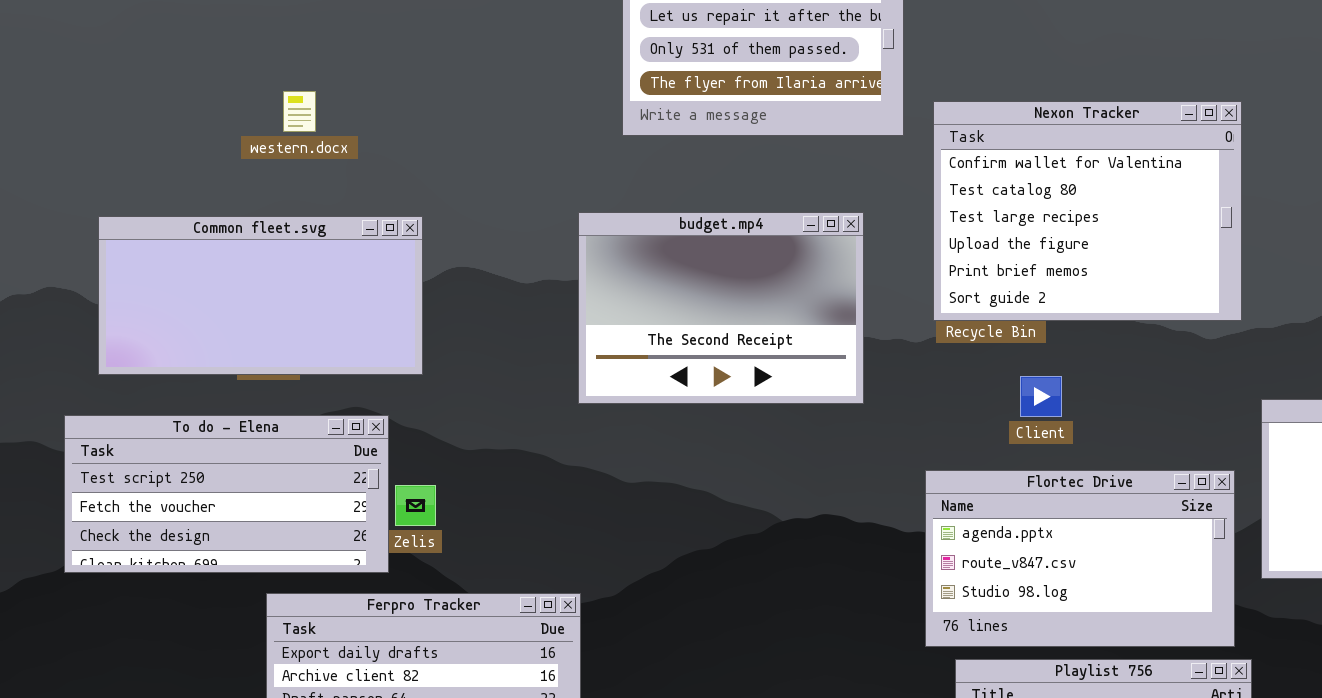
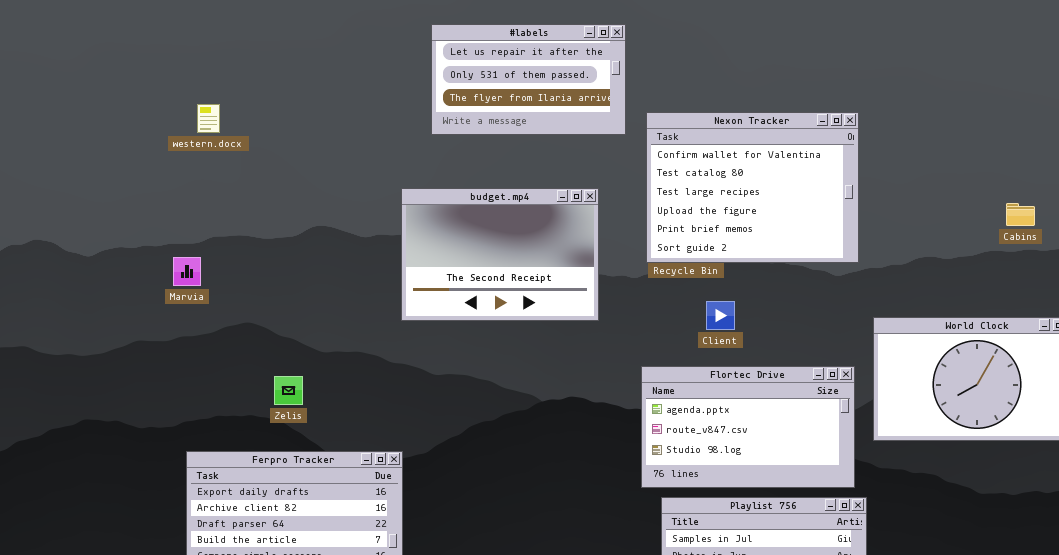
Common fleet.svg: [98,216,423,375] -> none, closed
To do - Elena: [64,415,389,573] -> none, closed

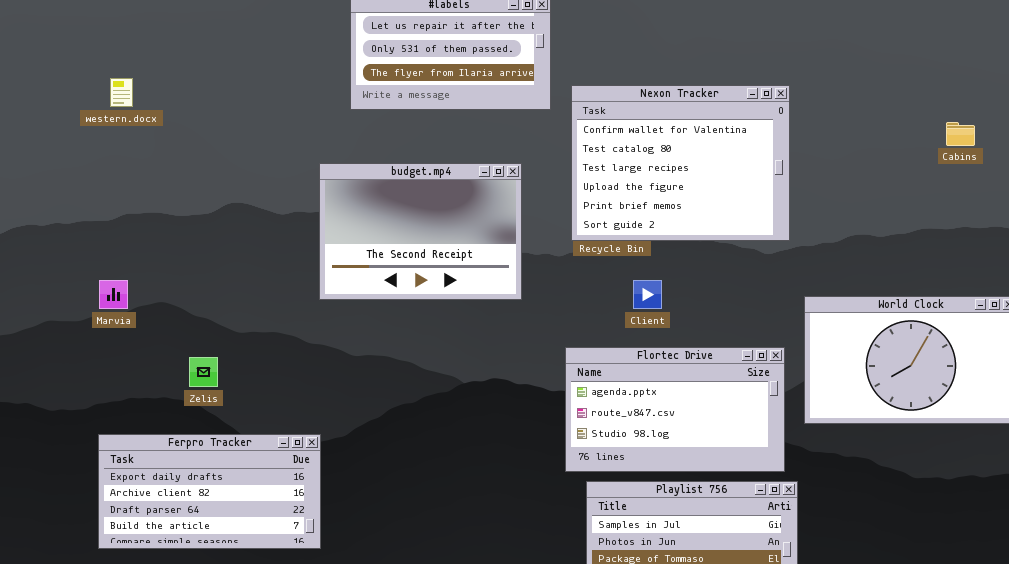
Cabins: [1006,203,1035,226] -> [946,122,975,146], moved
Marvia: [173,257,201,286] -> [99,280,128,309], moved

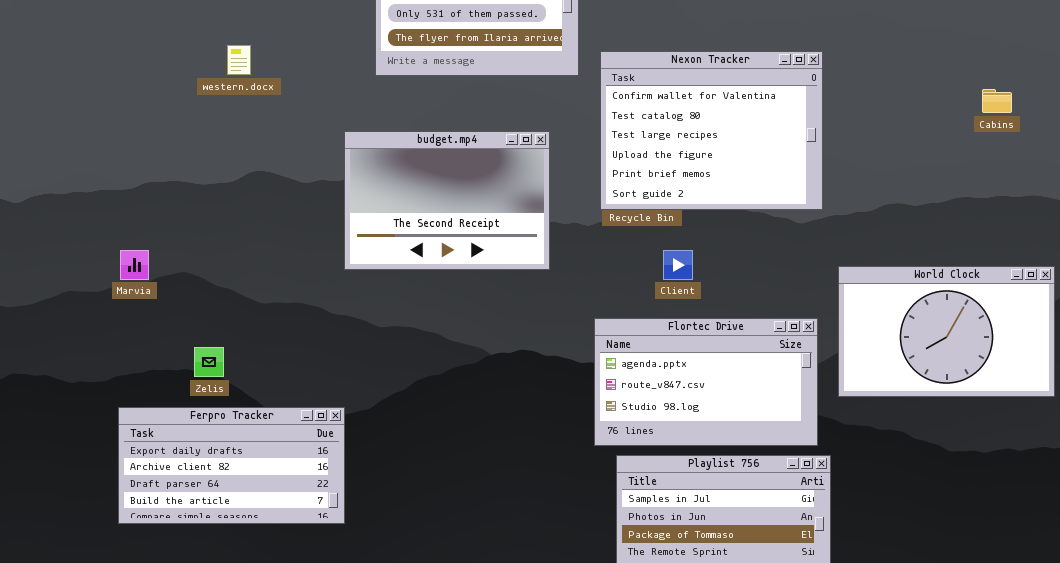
western.docx: [110,78,133,107] -> [227,45,251,75], moved
Zelis: [189,357,218,387] -> [194,347,224,377], moved

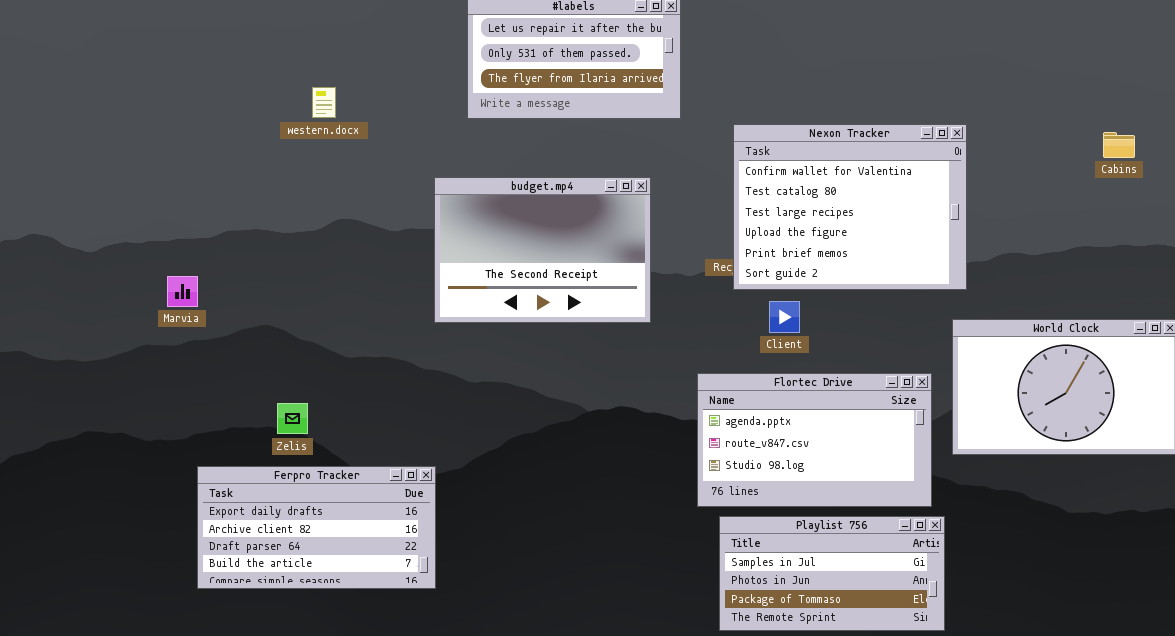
Nexon Tracker: [600,51,823,210] -> [733,124,967,290], moved
Marvia: [120,250,149,280] -> [167,276,198,307], moved

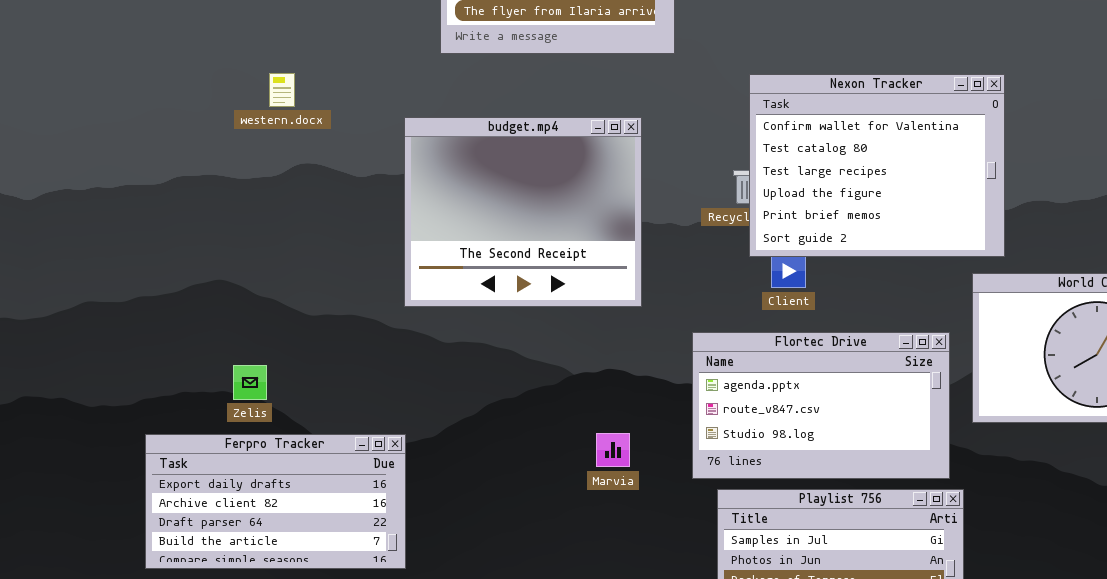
western.docx: [312,87,336,118] -> [269,73,295,107], moved
Nexon Tracker: [733,124,967,290] -> [749,74,1005,257], moved
budget.mp4: [434,177,651,323] -> [404,117,642,307], resized
Marvia: [167,276,198,307] -> [596,433,630,467], moved

